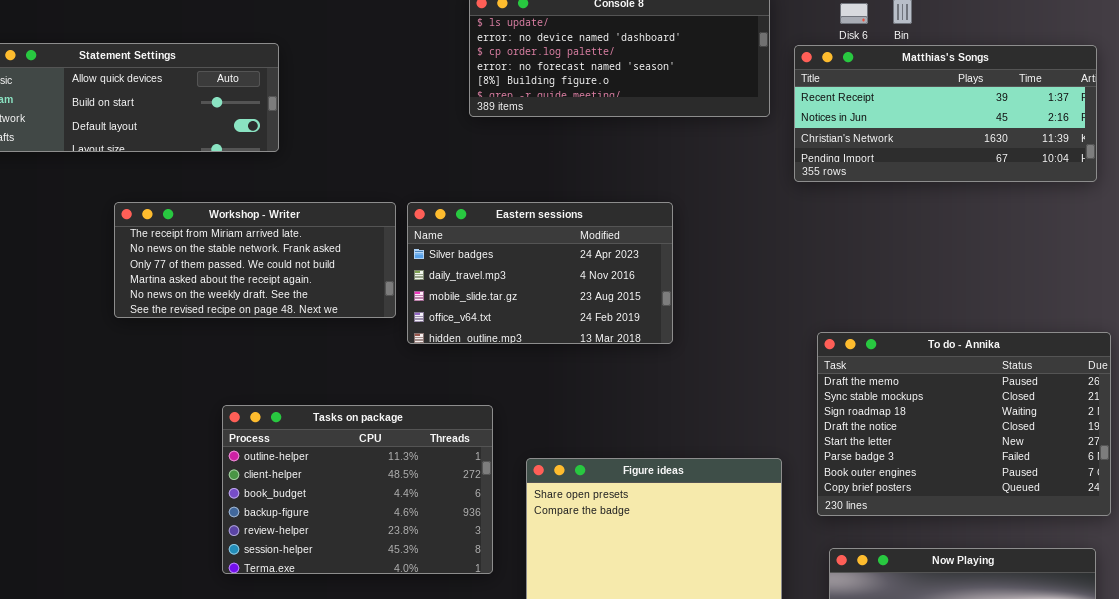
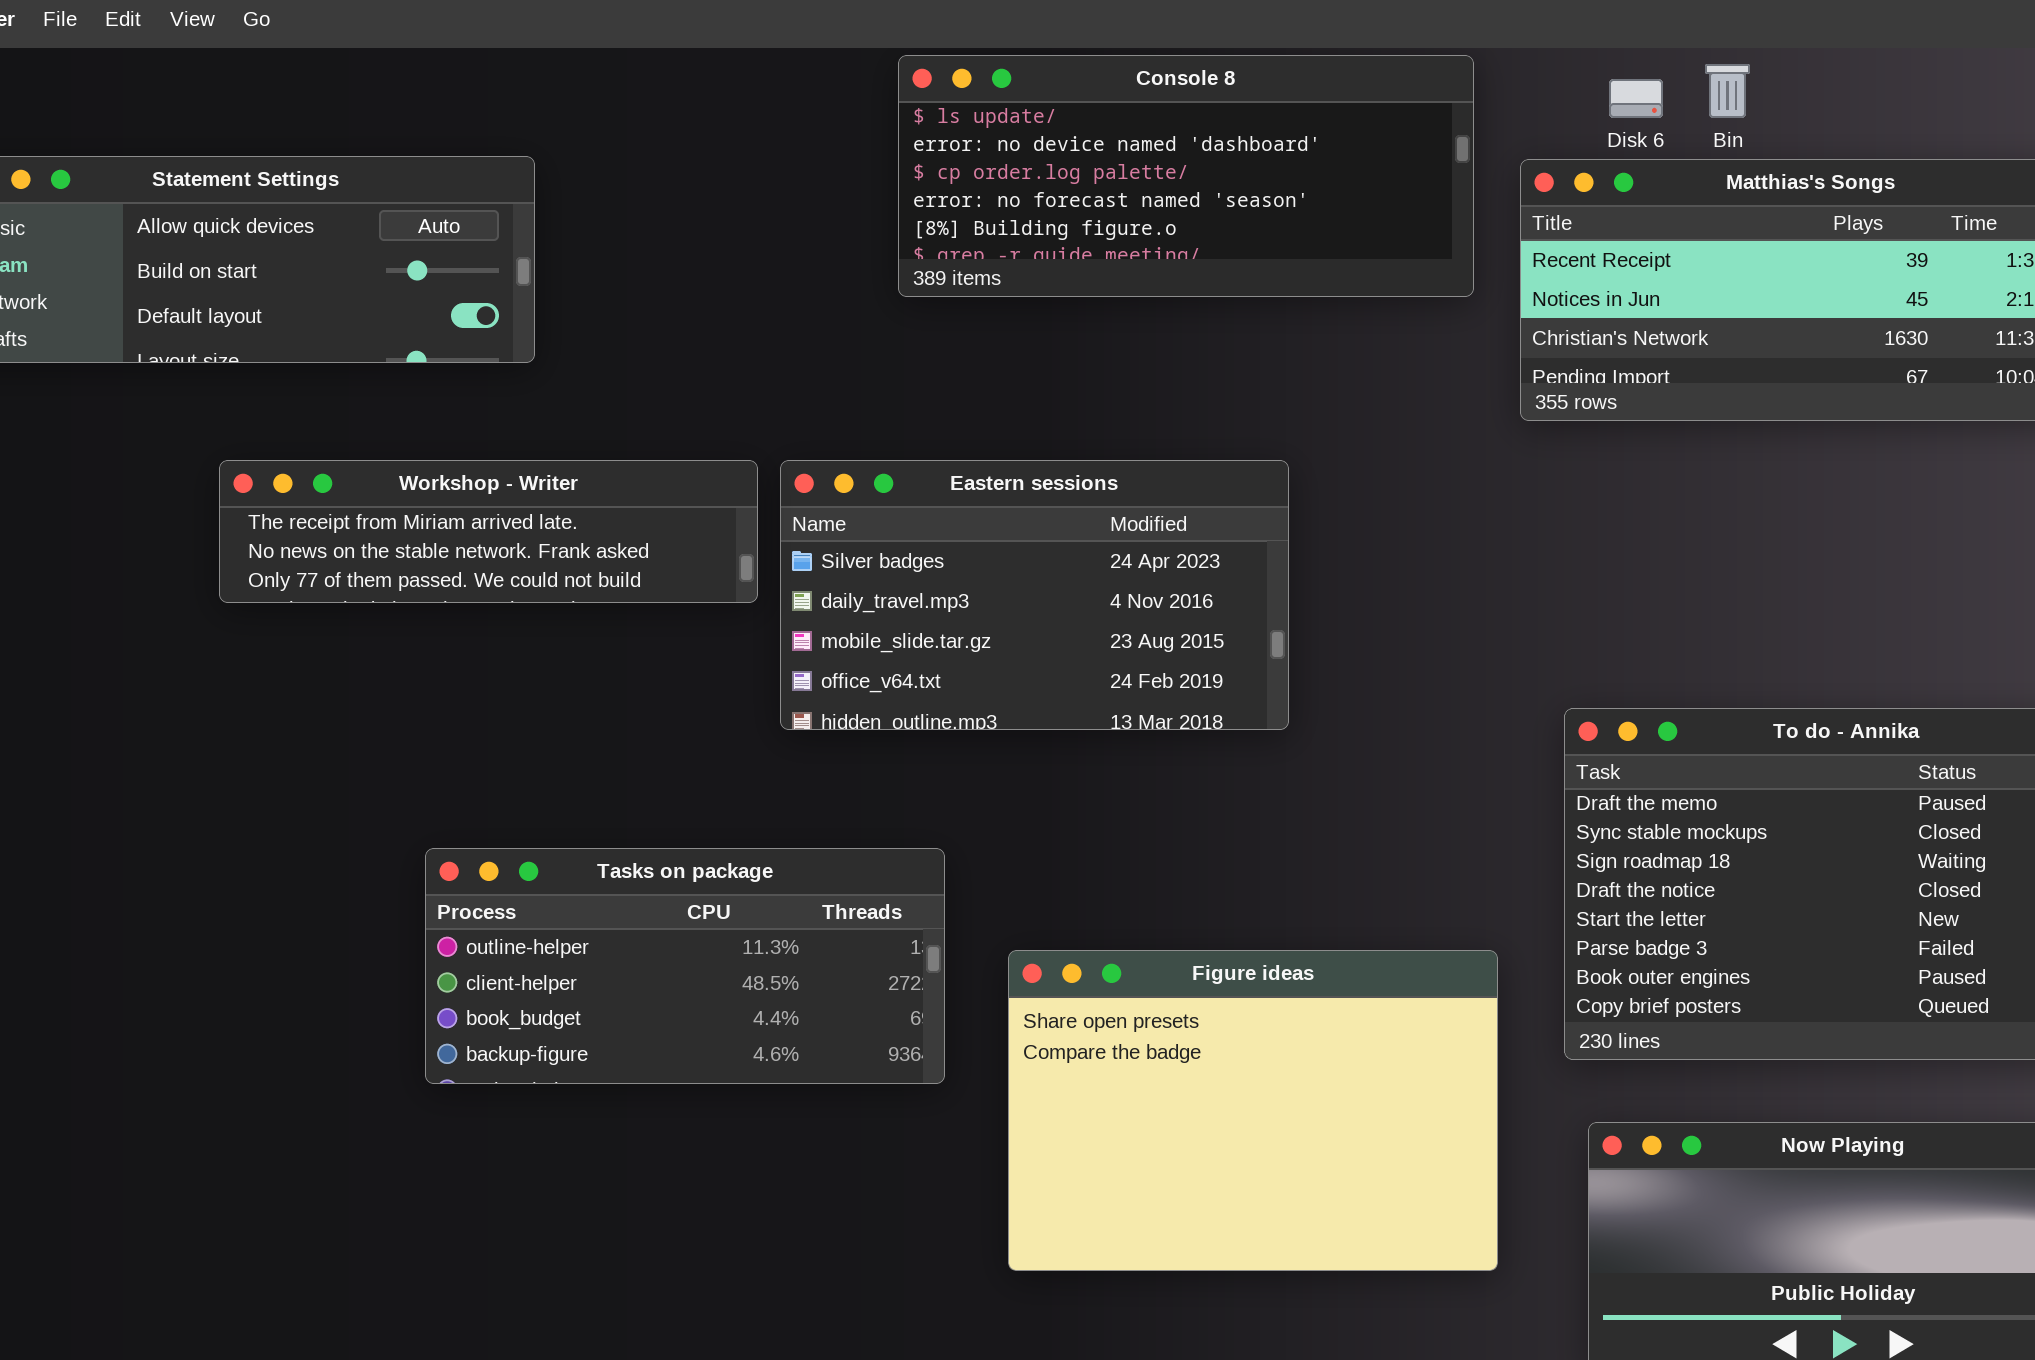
Workshop - Writer: [114,202,396,318] -> [219,460,758,603], resized
Tasks on package: [222,405,493,574] -> [425,848,945,1084], resized

